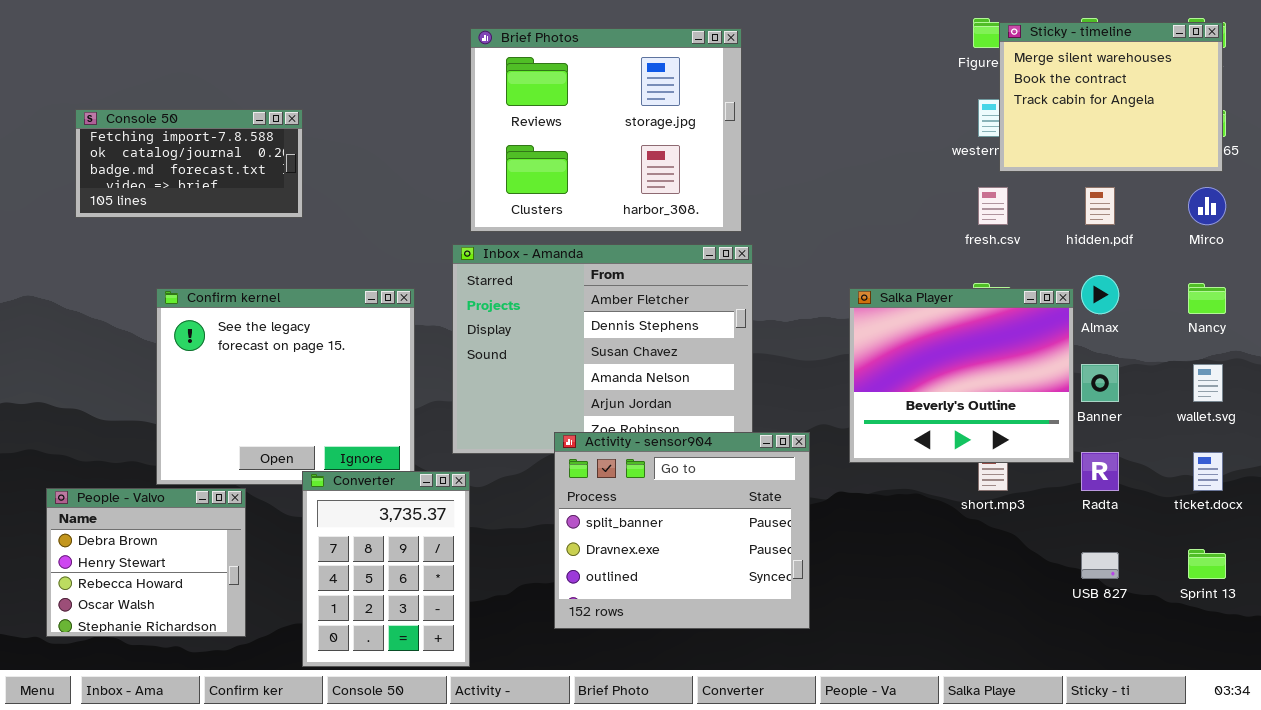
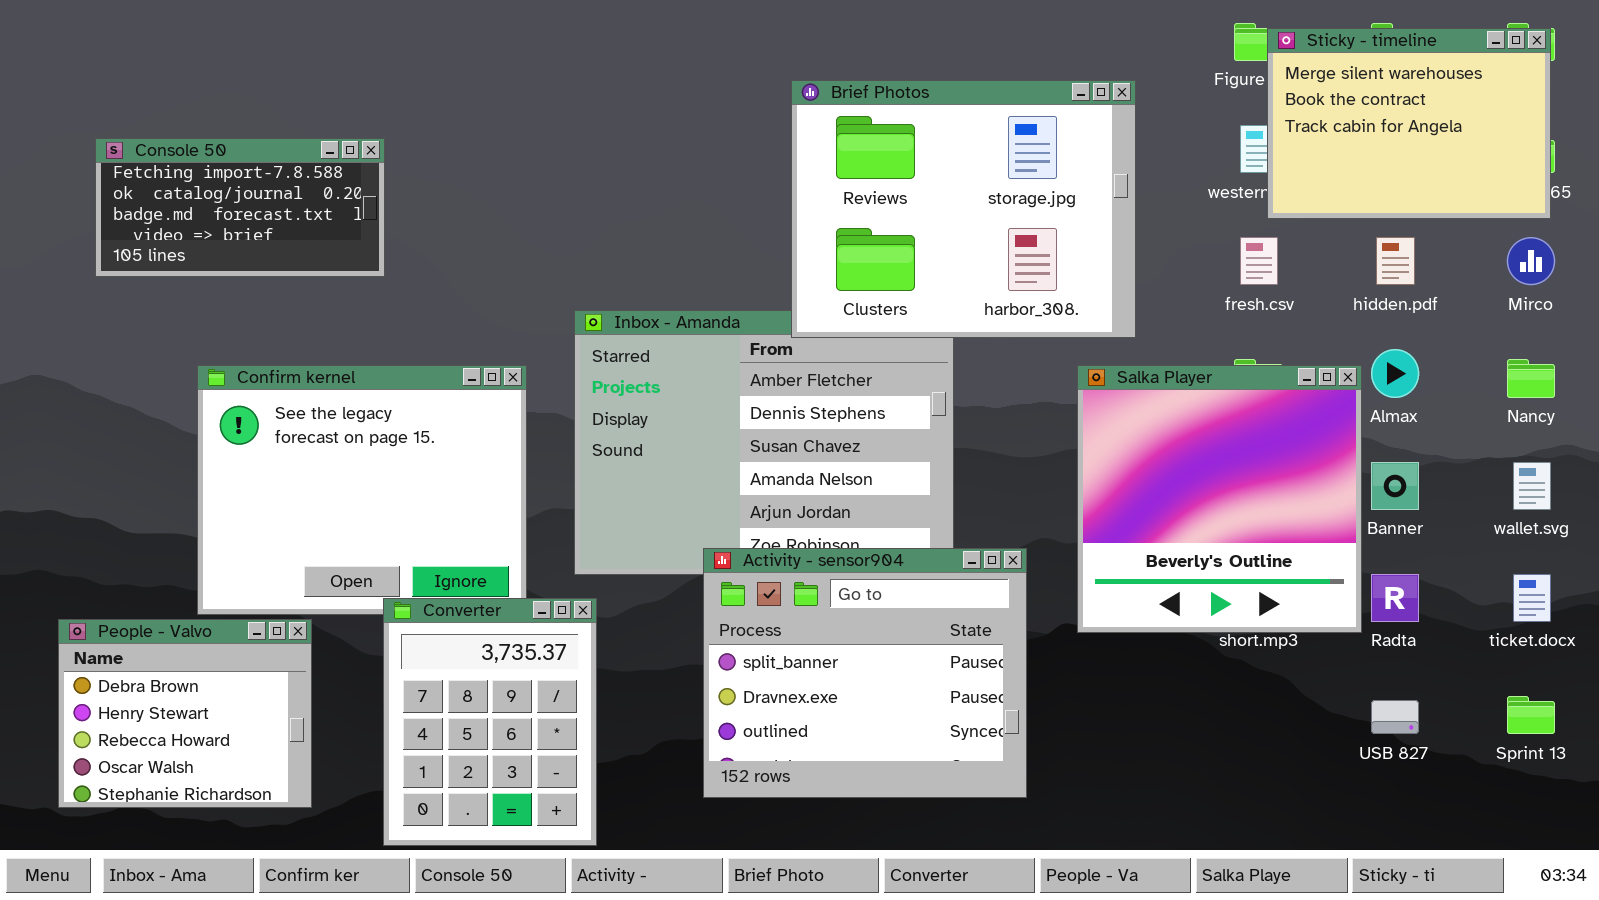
Brief Photos: [470,28,742,232] -> [791,80,1136,338], moved
Salka Player: [849,288,1074,463] -> [1077,365,1362,633], resized

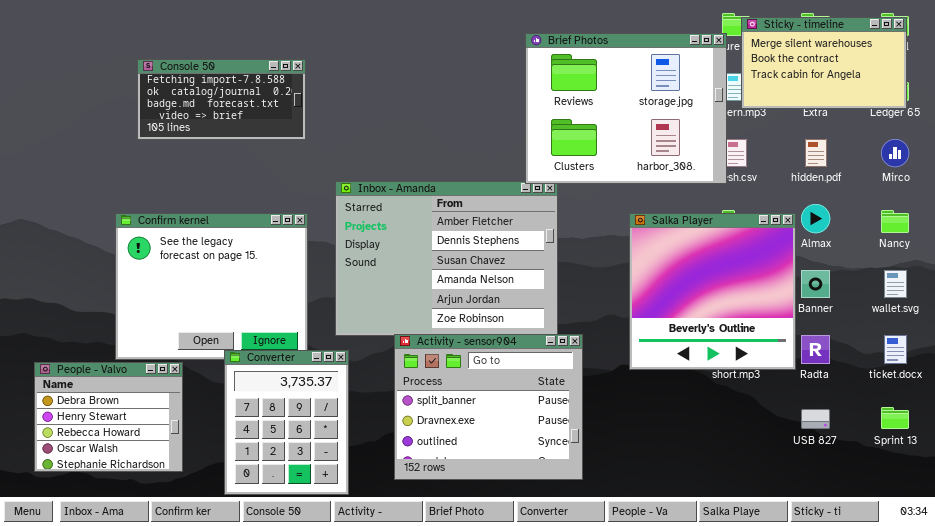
Sticky - timeline: [1267,28,1551,219] -> [741,17,907,109], resized
Brief Photos: [791,80,1136,338] -> [525,33,727,184], moved
Console 50: [95,138,385,277] -> [137,59,306,140], moved
Activity - sensor904: [703,548,1027,798] -> [394,334,583,480], moved

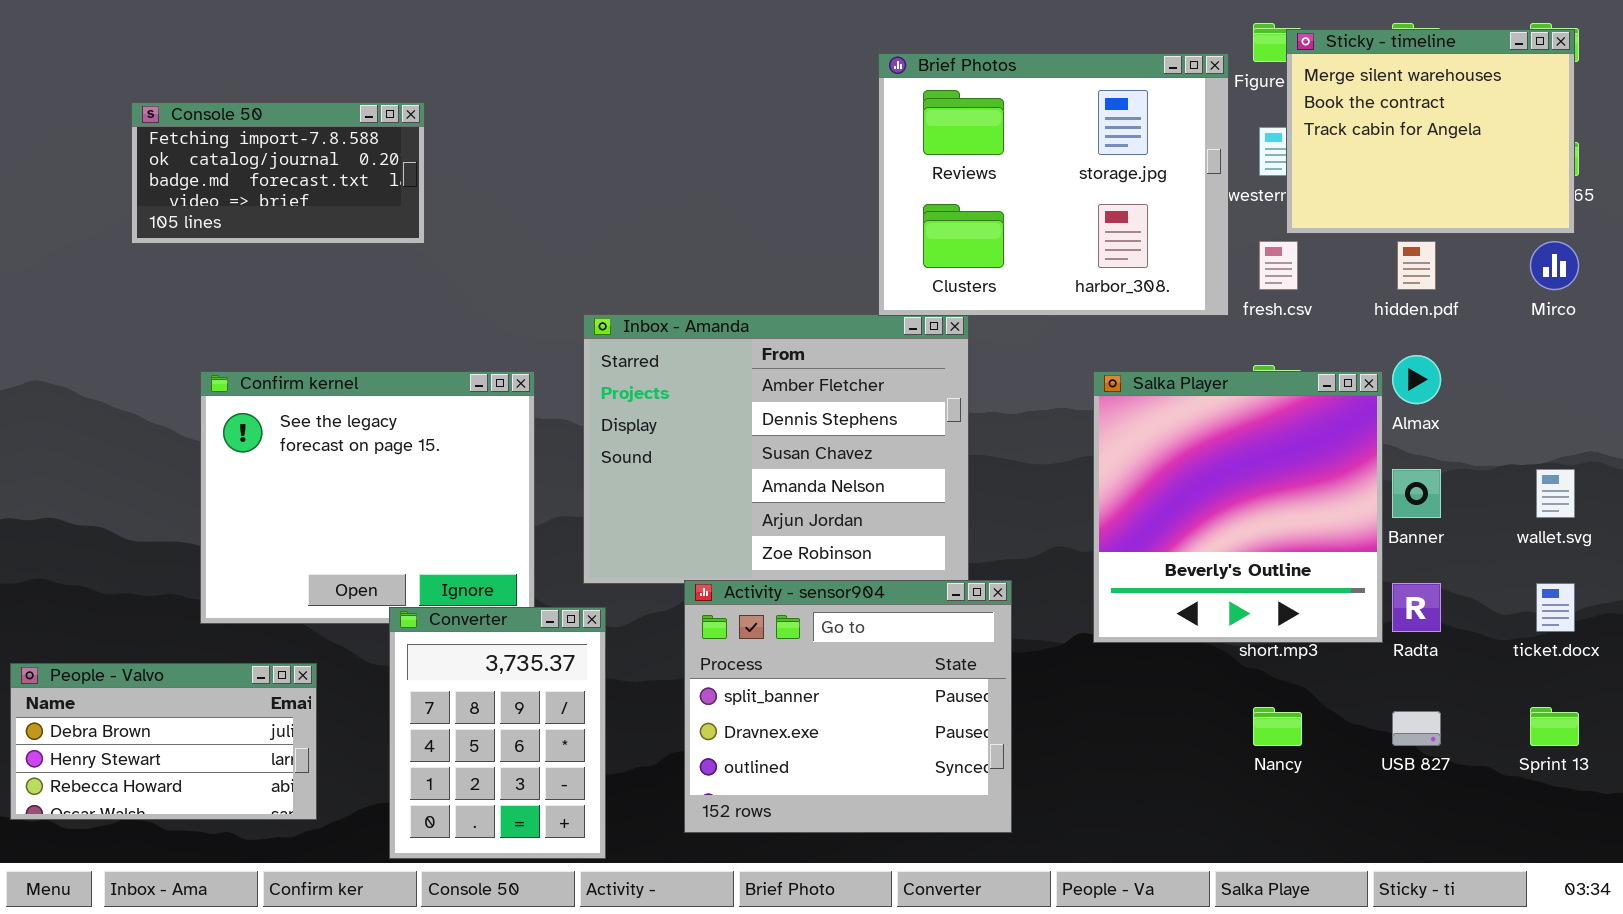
Sticky - timeline: [741,17,907,109] -> [1286,29,1575,234], resized
Brief Photos: [525,33,727,184] -> [878,53,1229,316], moved
Console 50: [137,59,306,140] -> [131,102,425,244], moved
Nancy: [881,210,909,233] -> [1253,707,1302,746], moved
People - Valvo: [34,362,183,472] -> [10,663,317,820], resized

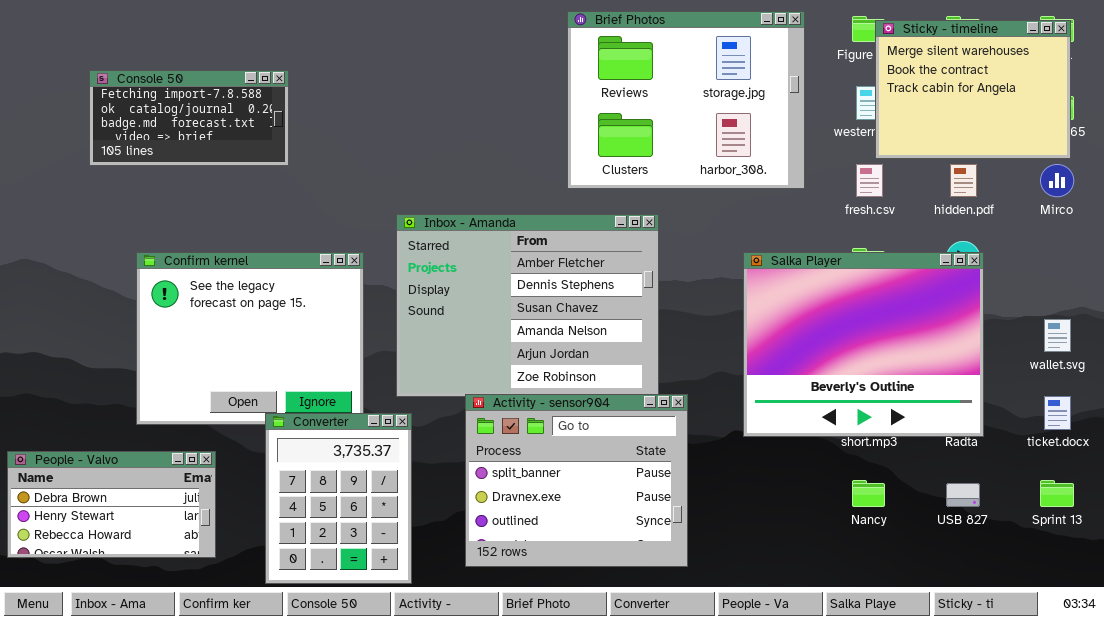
Brief Photos: [878,53,1229,316] -> [567,11,805,189], moved
Salka Player: [1093,371,1383,643] -> [743,252,984,437], resized

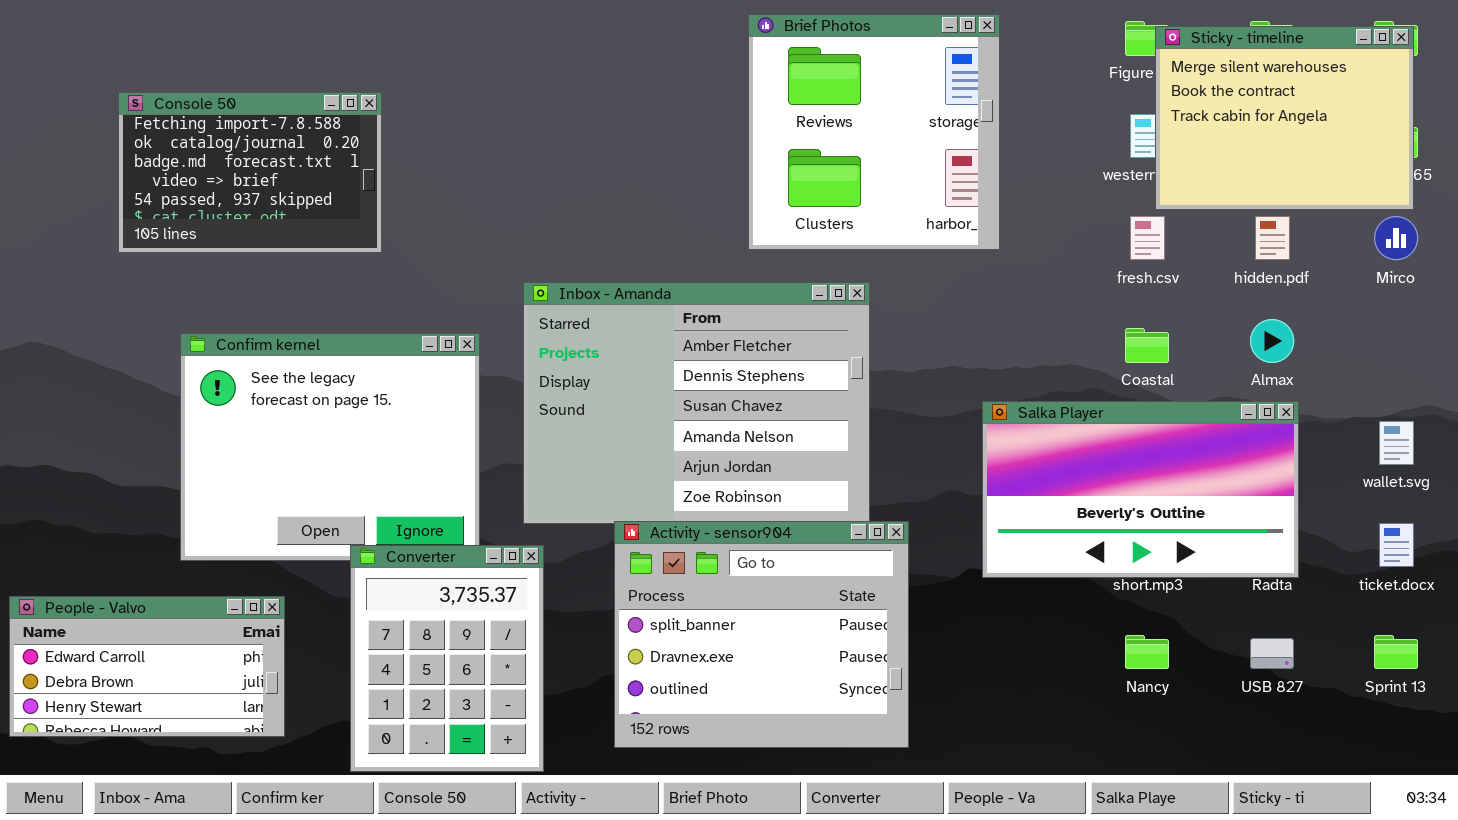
Brief Photos: [567,11,805,189] -> [748,14,1000,250], resized
Console 50: [89,70,289,166] -> [118,92,382,253], resized
Salka Player: [743,252,984,437] -> [982,401,1299,578], resized
People - Valvo: [7,451,216,558] -> [9,596,285,737], scrolled up 1 row

